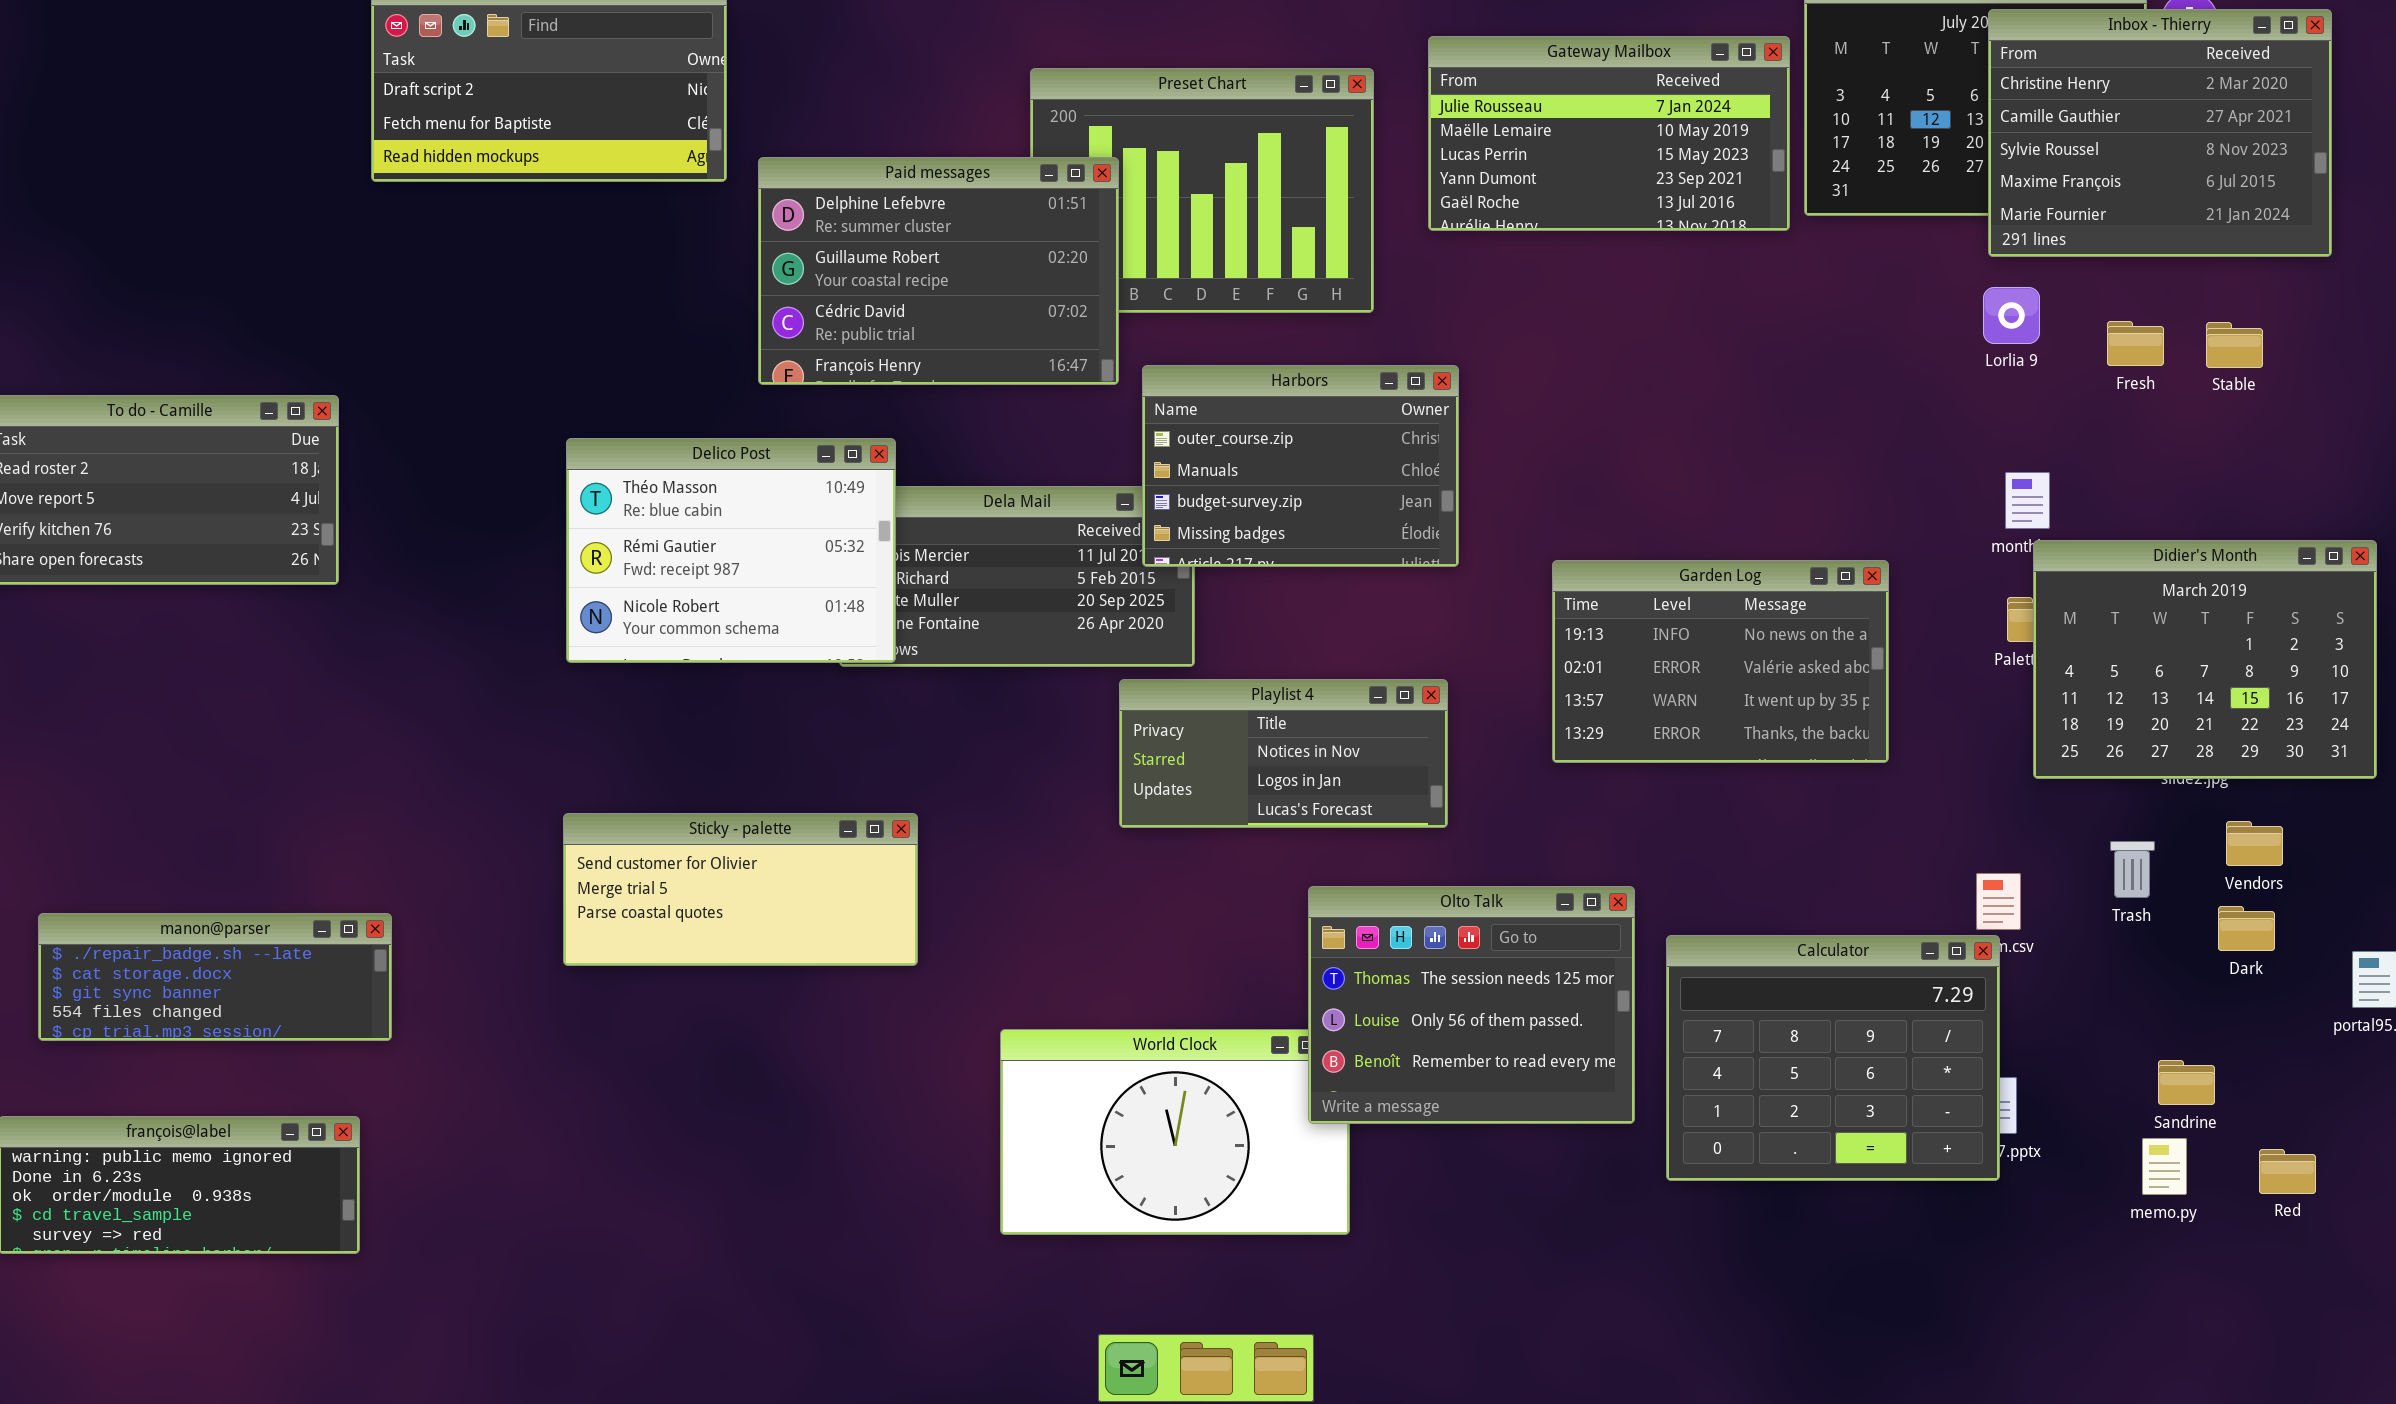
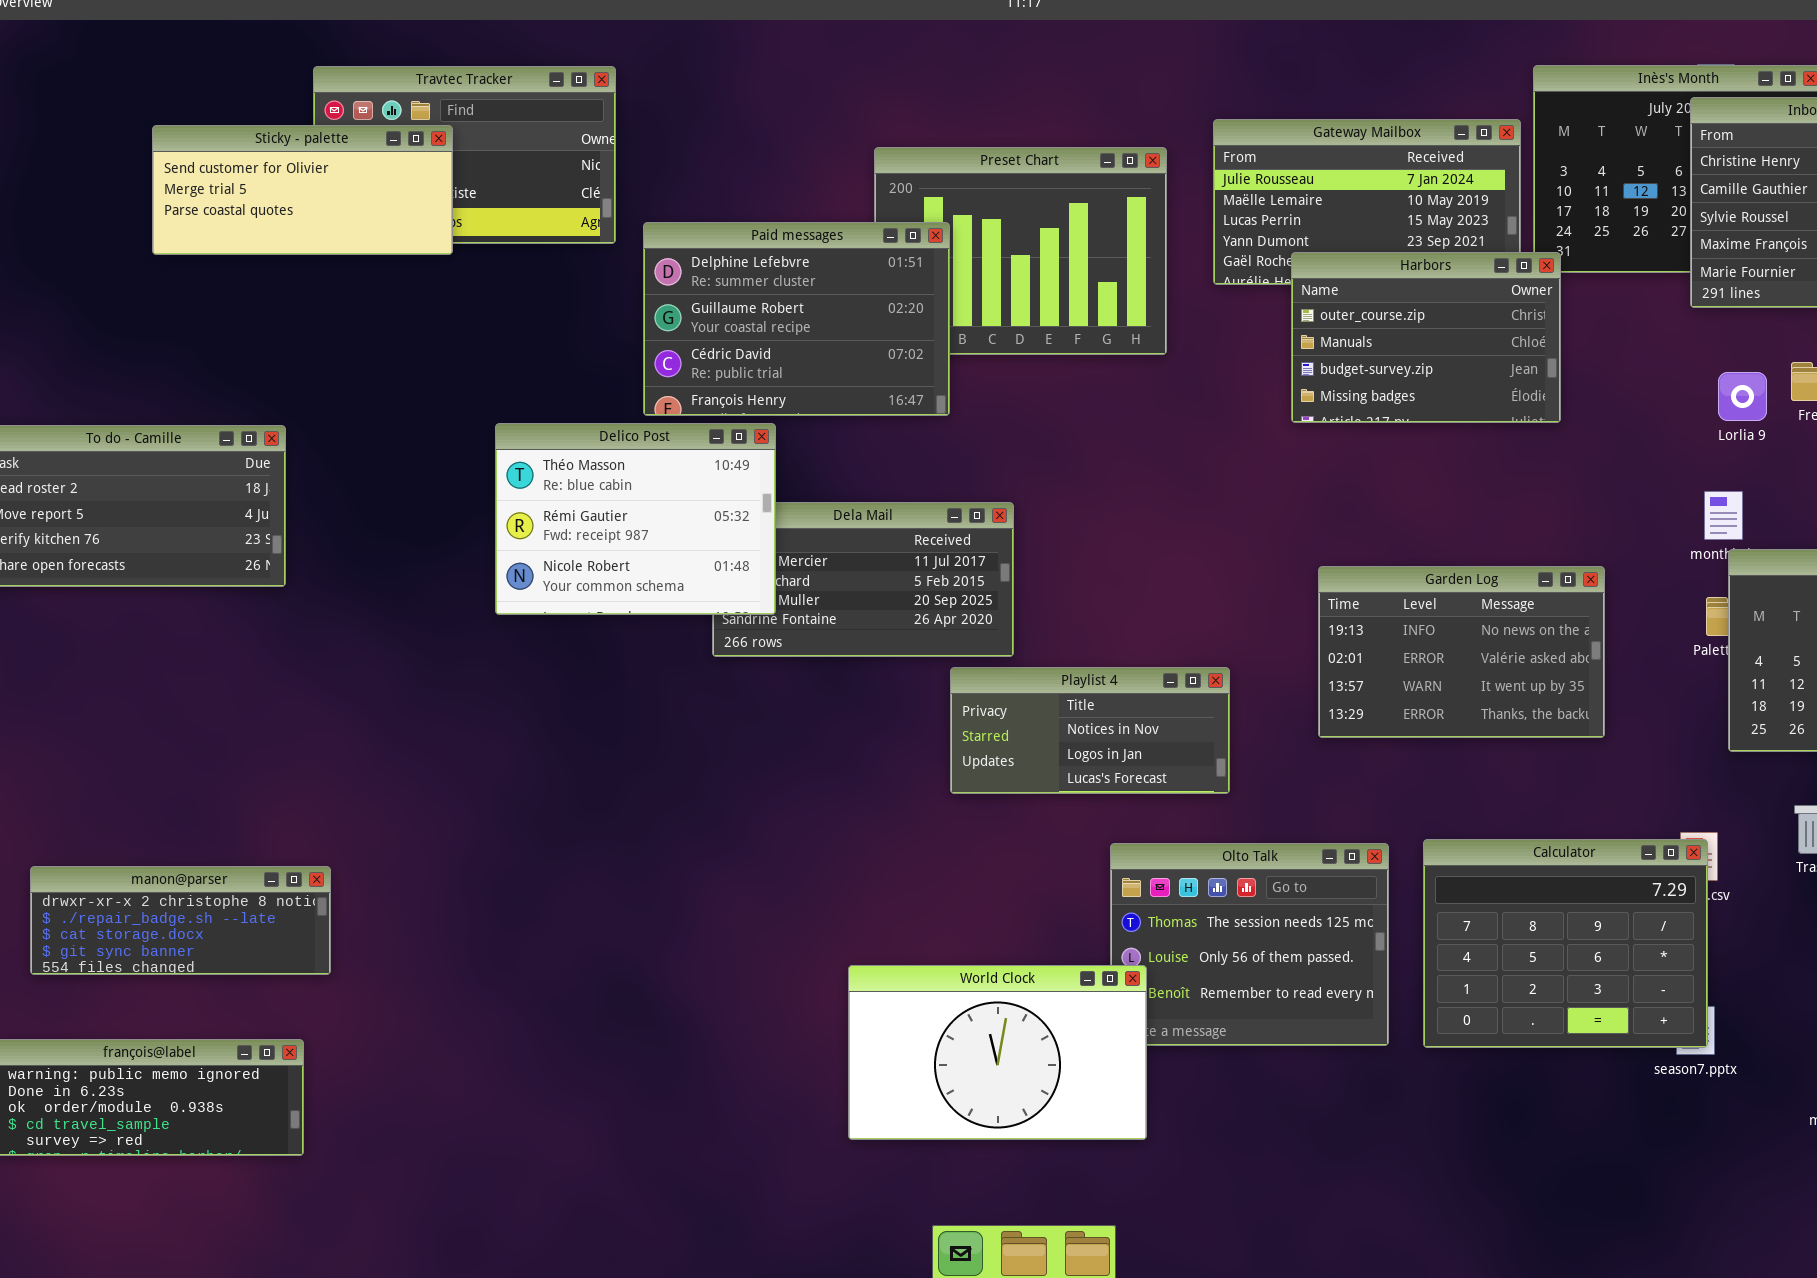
Lorlia 9: [1983,287,2040,344] -> [1718,372,1767,421], moved
Harbors: [1142,365,1459,567] -> [1291,252,1561,423], moved
Delico Post: [566,438,896,663] -> [495,423,776,615], moved
Sticky - palette: [563,813,918,966] -> [152,125,453,255], moved
manon@parser: [38,913,392,1041] -> [30,866,331,975], scrolled up 1 row
Calculator: [1666,935,2000,1181] -> [1423,839,1708,1048], moved
World Clock: [1000,1029,1350,1235] -> [848,965,1147,1140], raised

